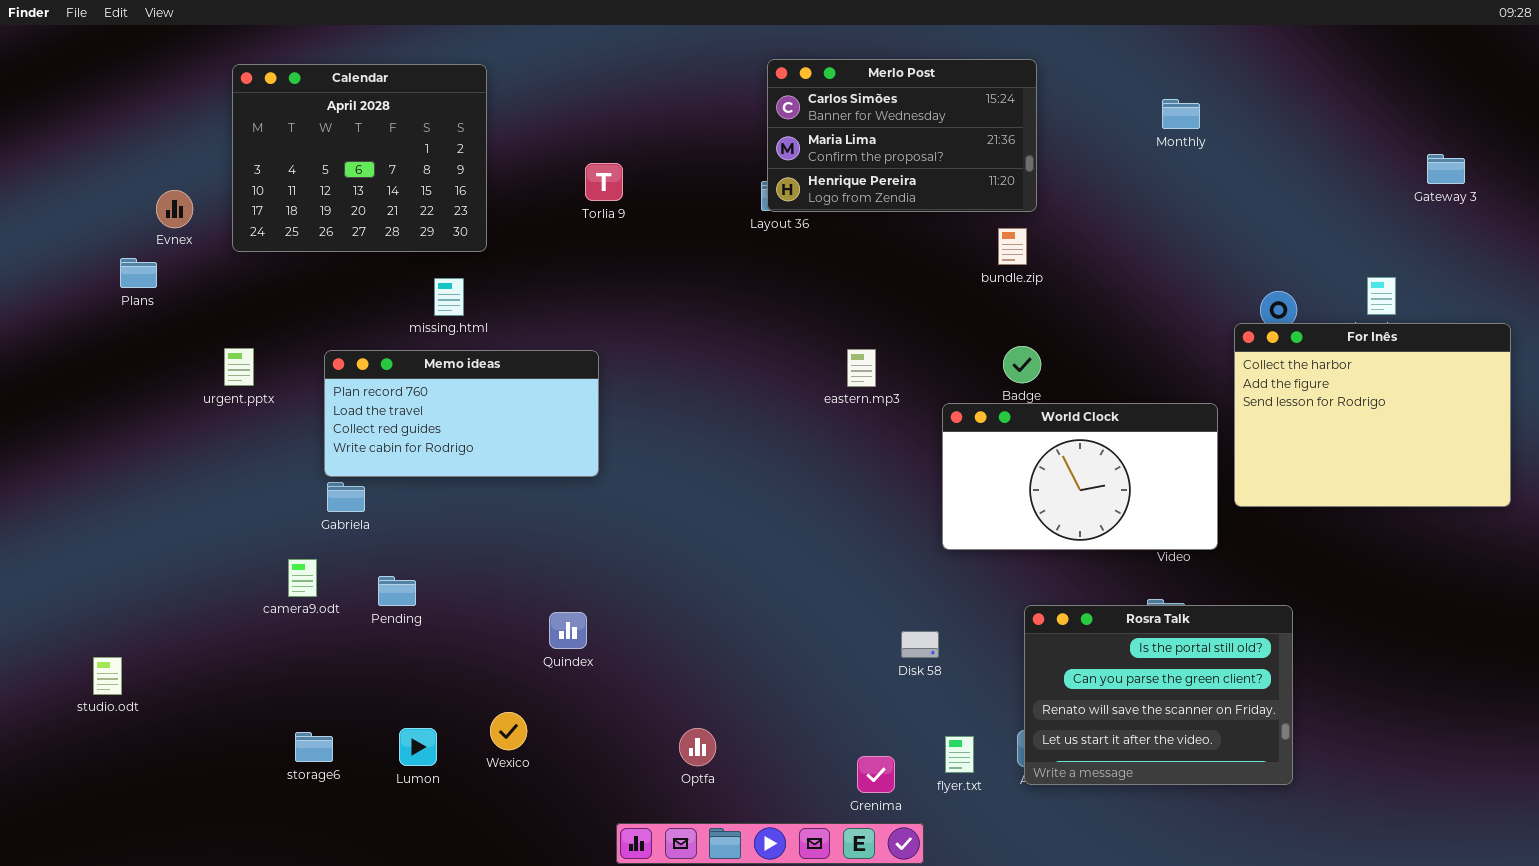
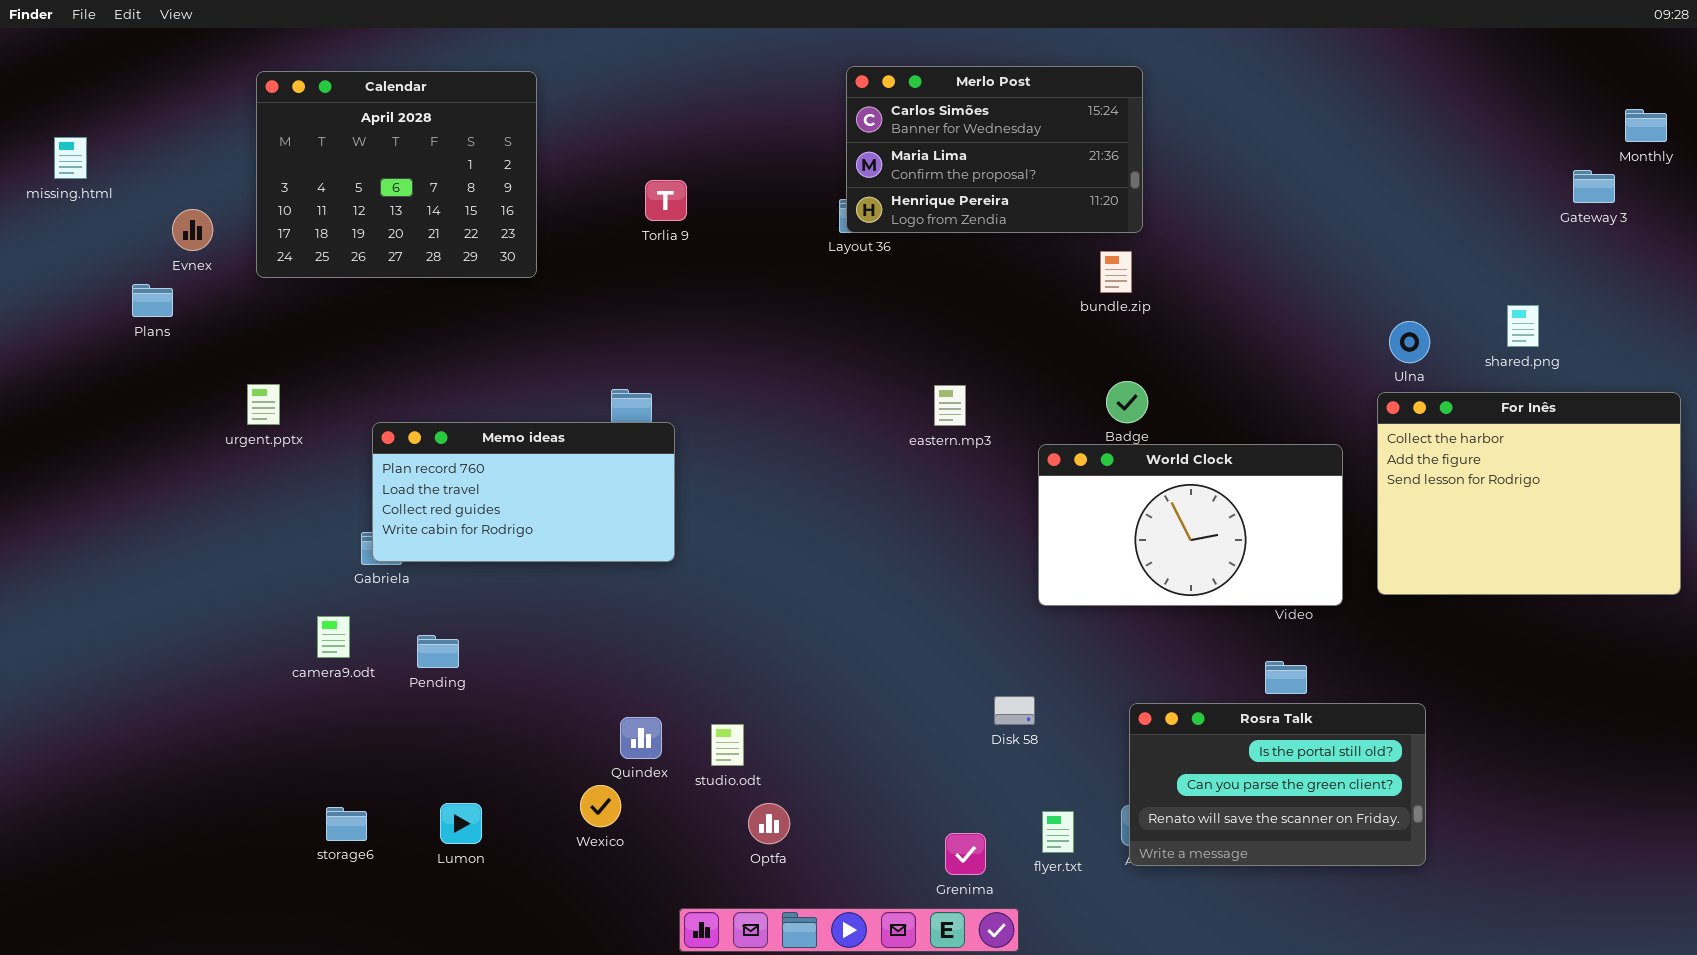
Monthly: [1162,99,1200,129] -> [1625,109,1667,142], moved
missing.html: [434,278,464,316] -> [54,137,87,179], moved
For Inês: [1234,323,1511,507] -> [1377,392,1681,595], moved
Memo ideas: [324,350,599,477] -> [372,422,675,562], moved
Rosra Talk: [1024,605,1293,785] -> [1129,703,1426,866], resized
Quindex: [549,612,587,649] -> [620,717,662,759], moved
studio.odt: [93,657,122,695] -> [711,724,744,766], moved
Wexico: [490,712,527,750] -> [580,785,621,827], moved

